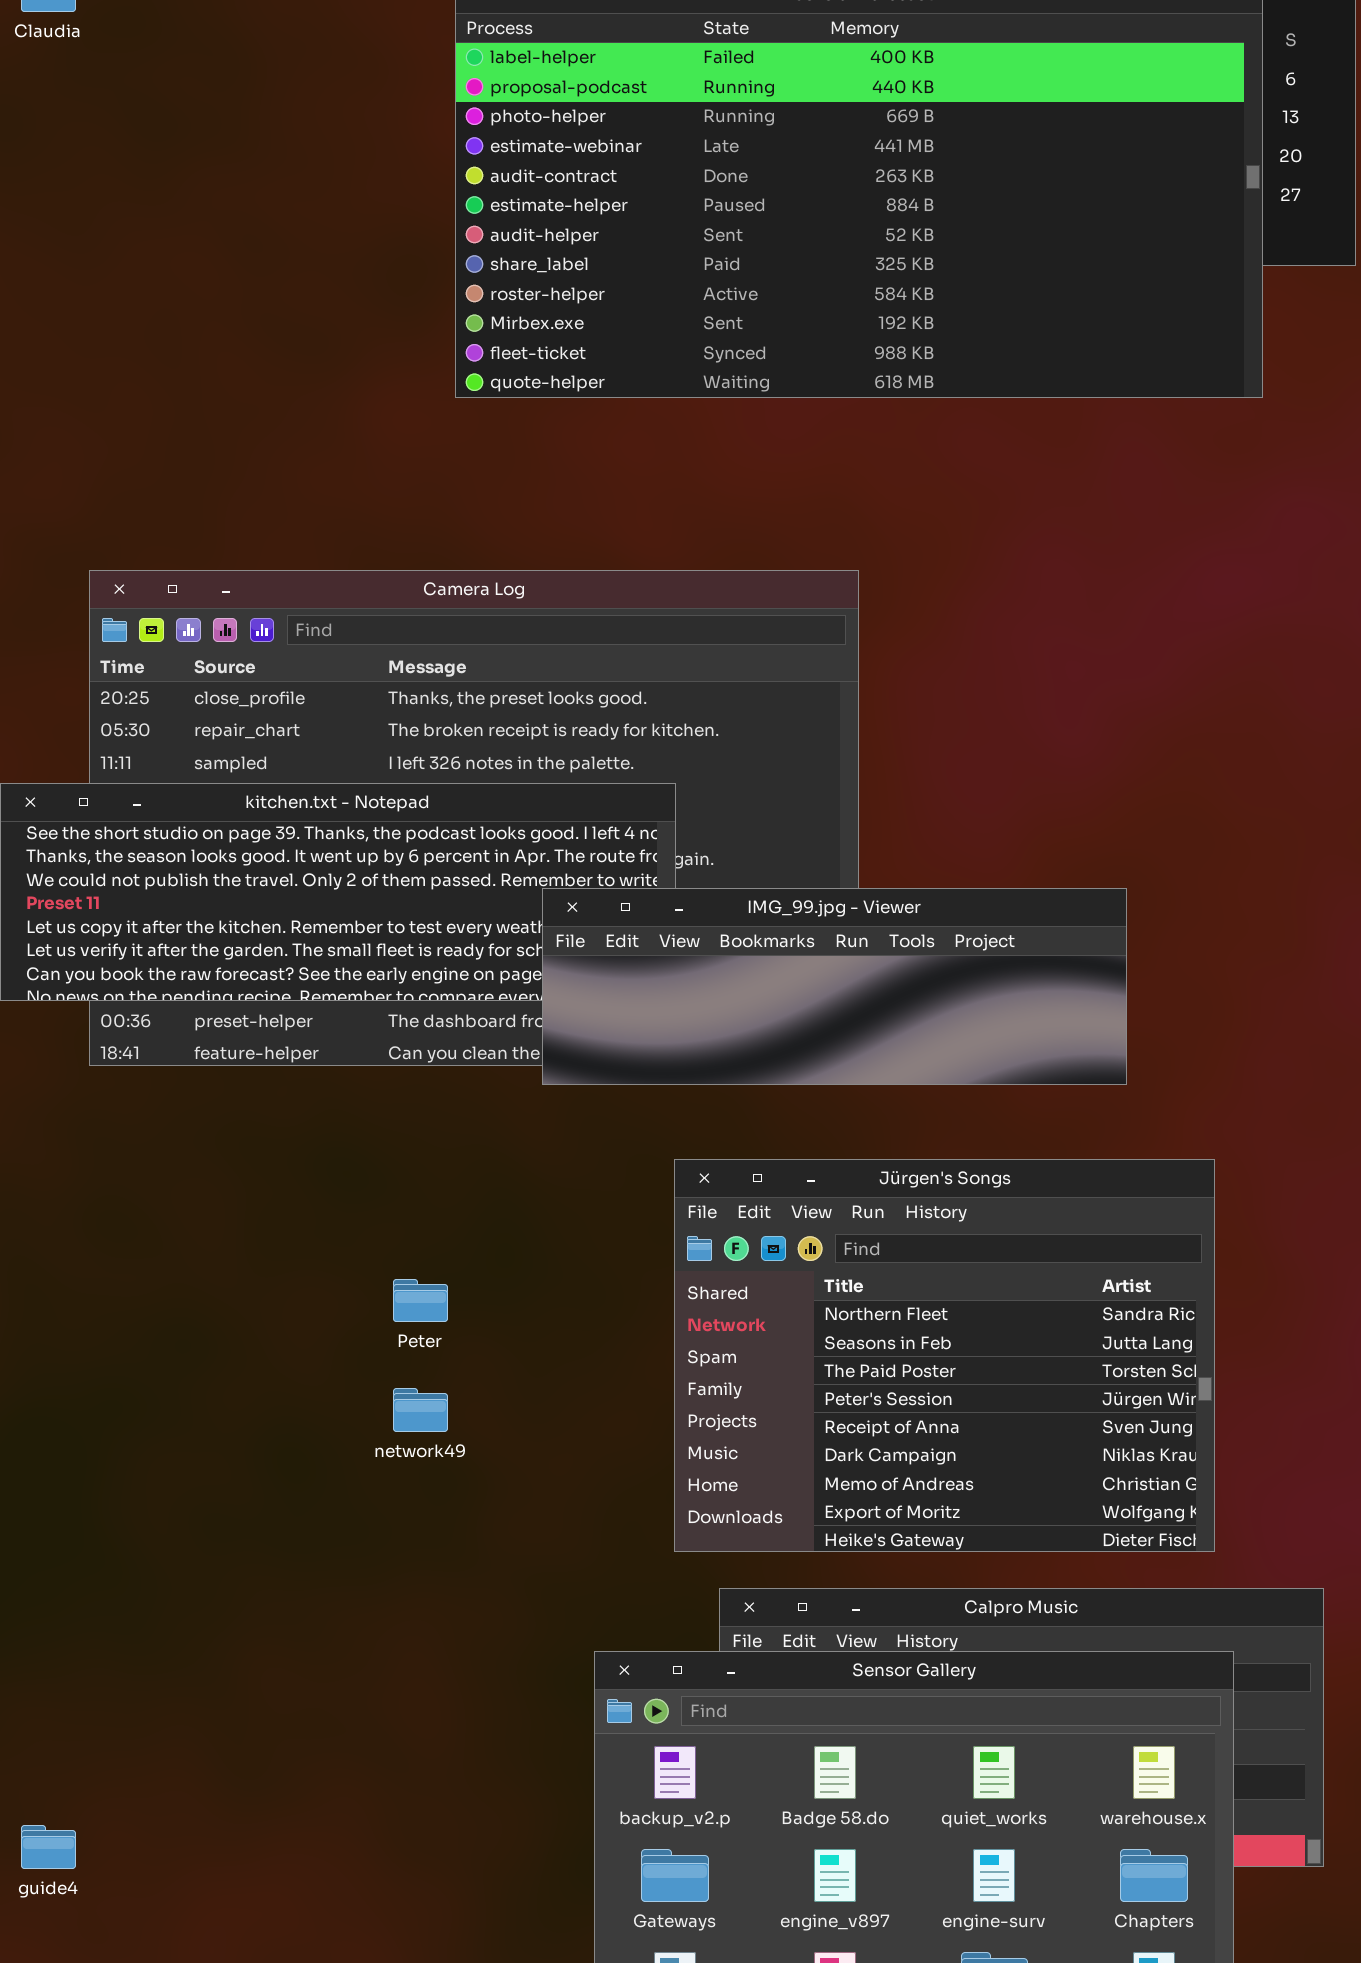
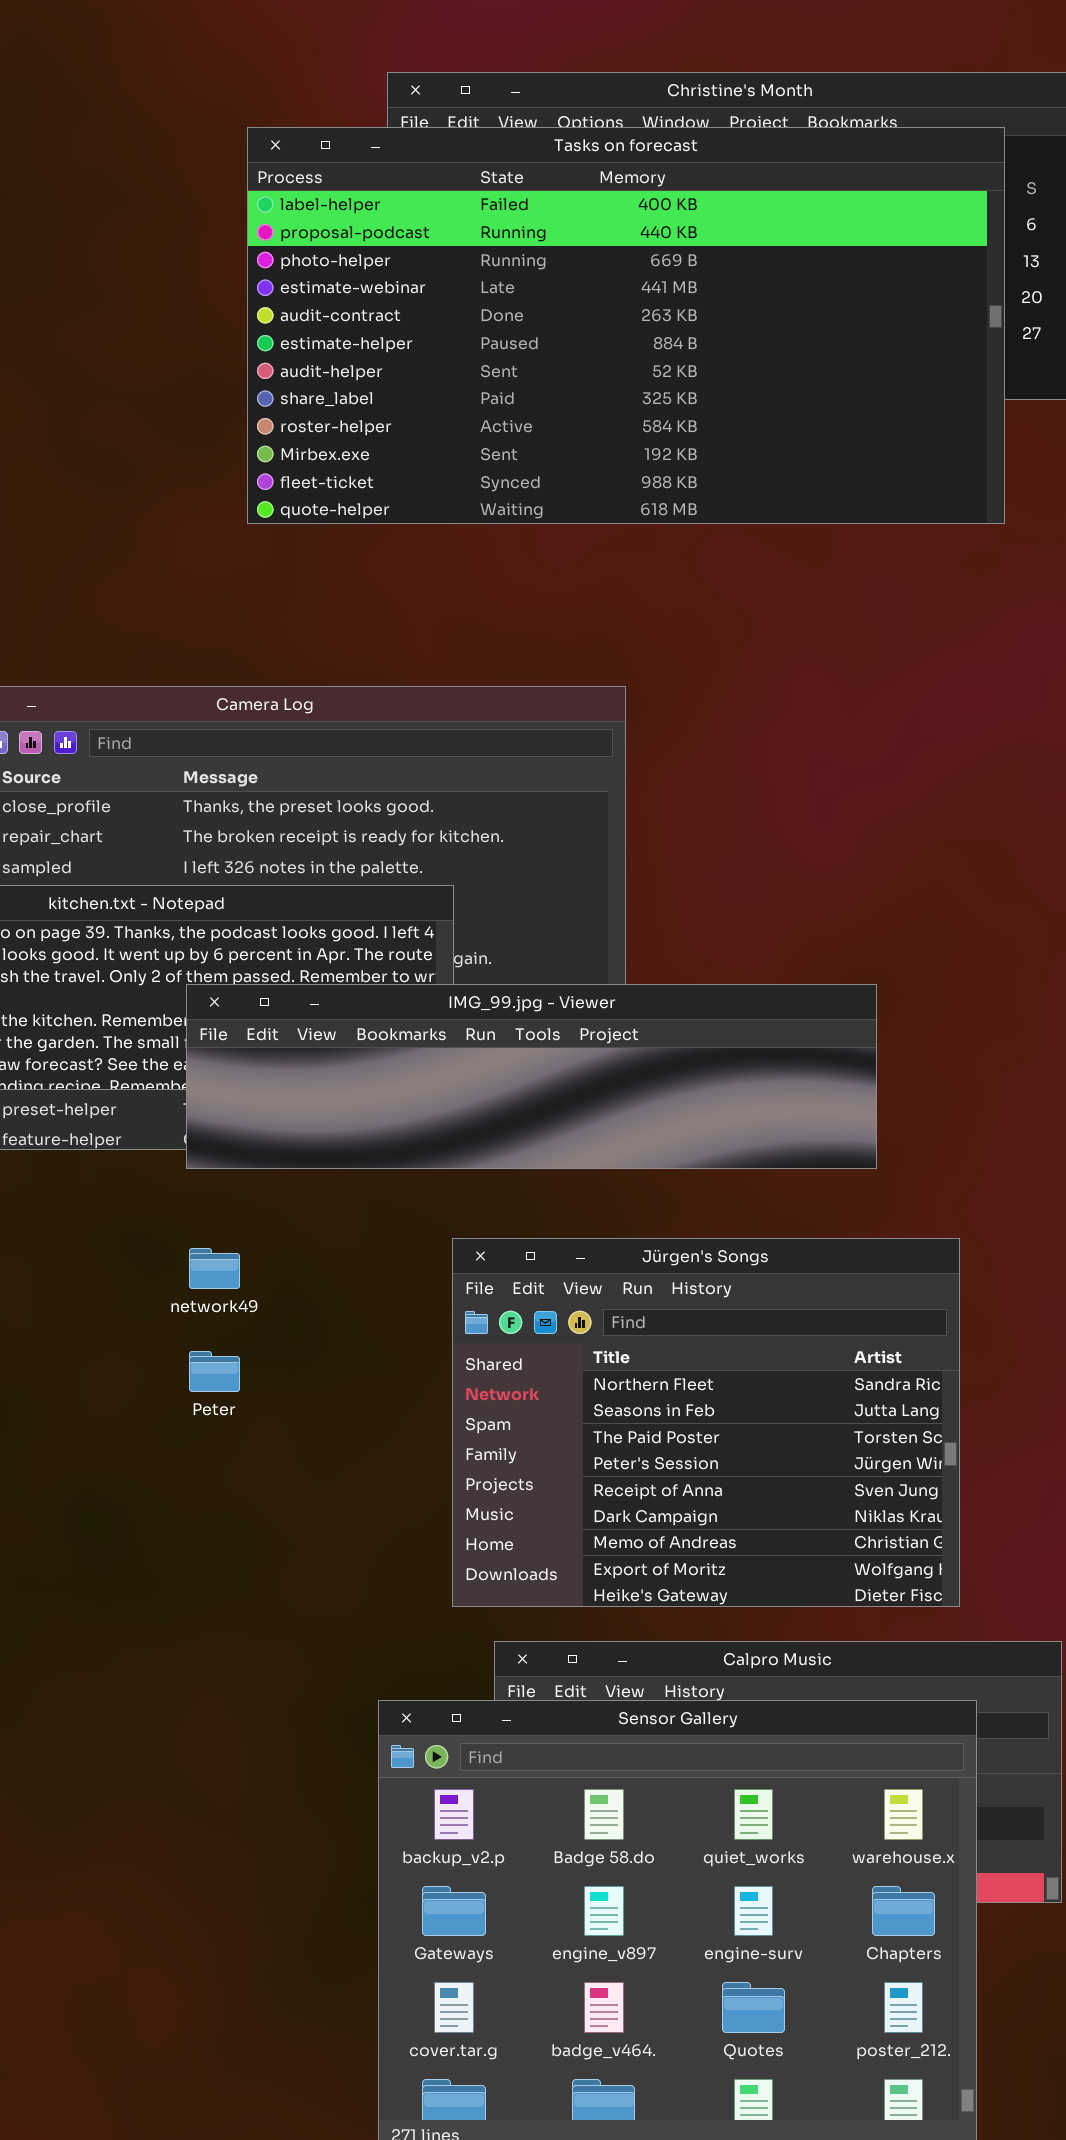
IMG_99.jpg - Viewer: [542,888,1127,1085] -> [186,984,877,1169], resized
network49: [393,1388,448,1432] -> [189,1248,240,1289], moved

